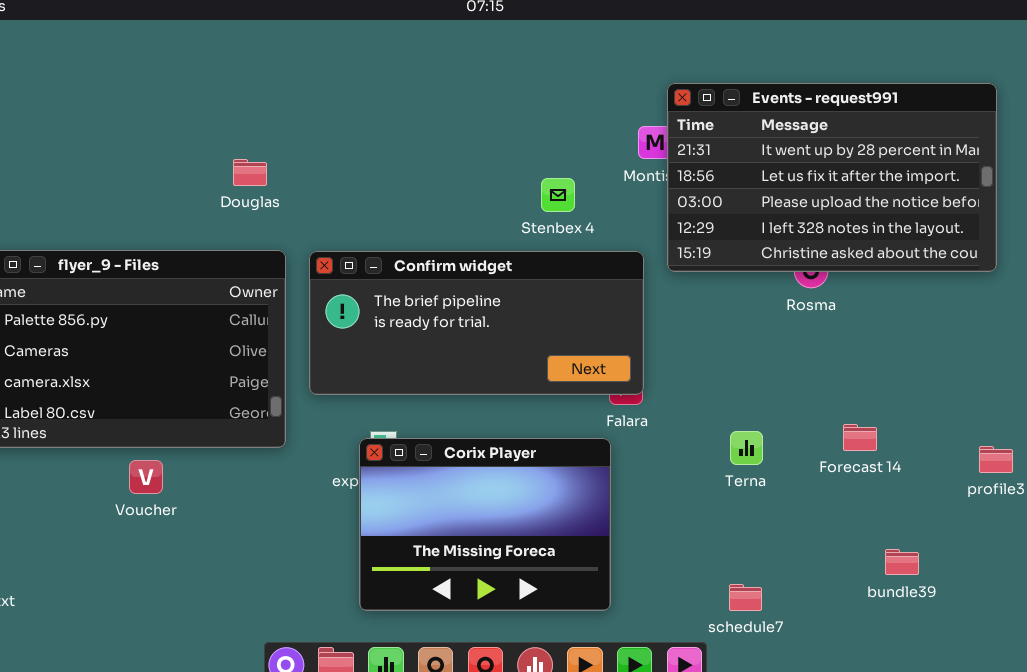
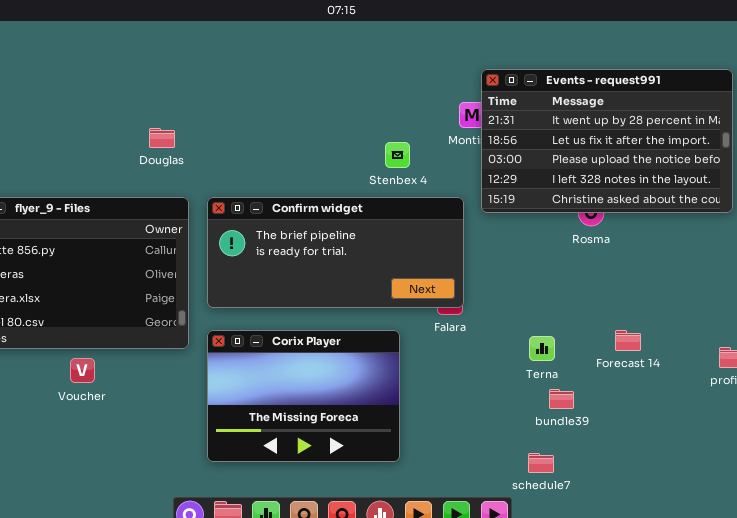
Corix Player: [359,438,611,611] -> [207,330,400,462], moved
bundle39: [885,549,919,575] -> [549,389,574,409], moved

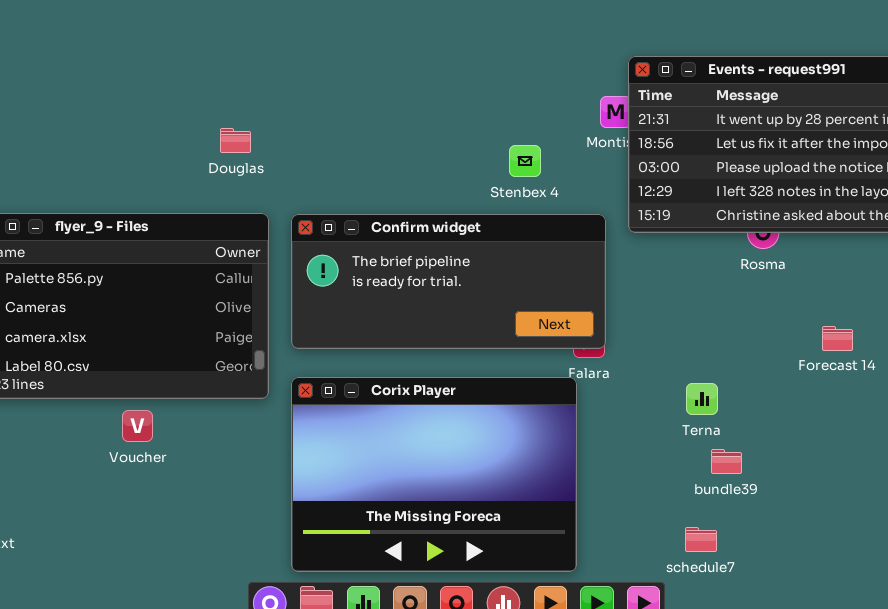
Corix Player: [207,330,400,462] -> [291,377,577,572], resized
Forecast 14: [615,330,641,351] -> [822,326,853,351], moved

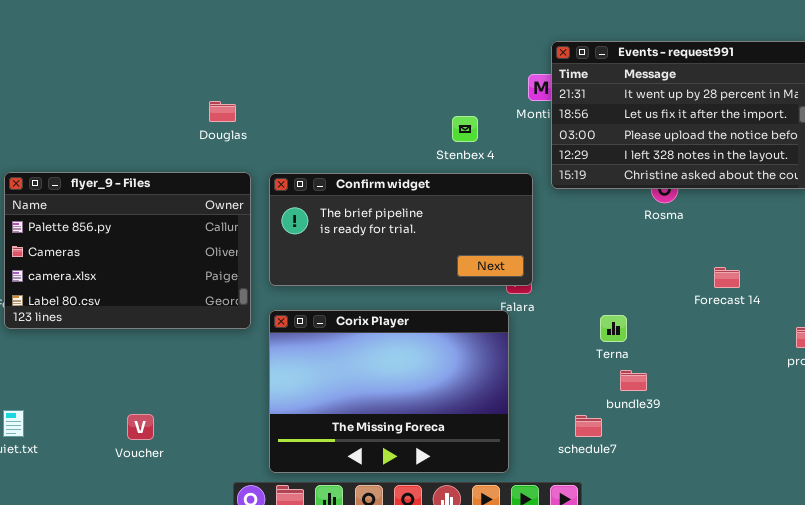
Voucher: [122,410,153,442] -> [127,414,154,440], moved
schedule7: [685,527,717,552] -> [575,415,602,437], moved

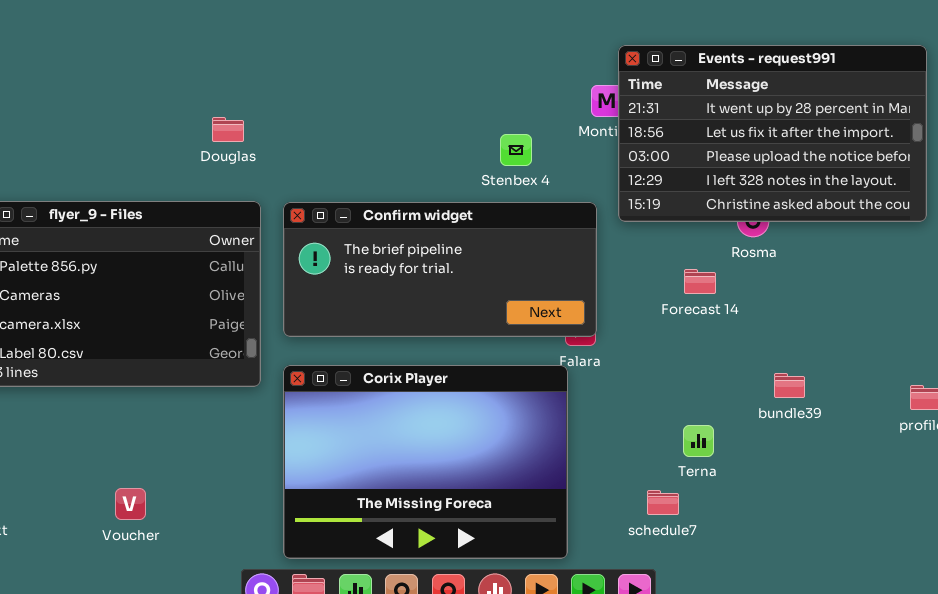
Forecast 14: [714,267,740,288] -> [684,269,716,294], moved
Terna: [600,315,627,342] -> [683,425,714,457], moved
bundle39: [620,370,647,391] -> [774,373,805,398], moved

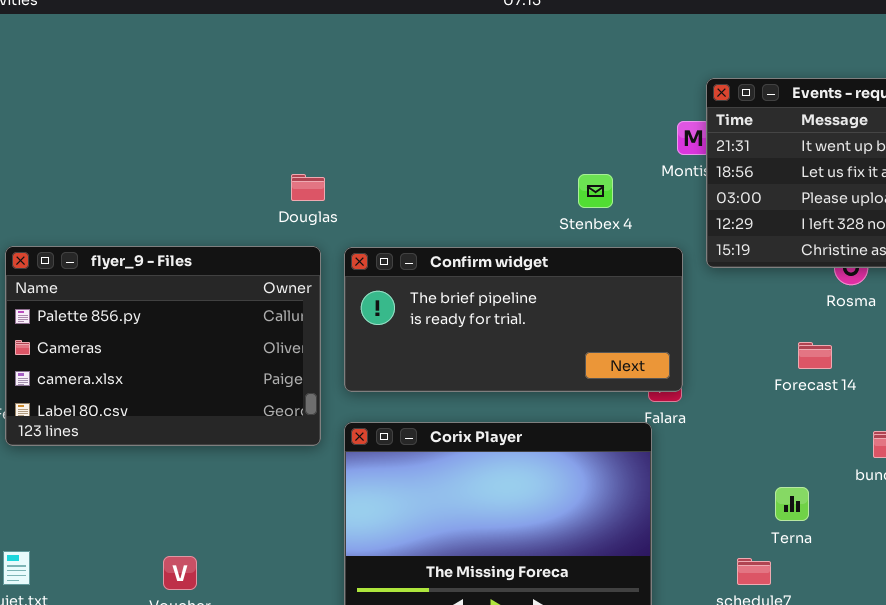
Douglas: [212,117,244,142] -> [291,174,325,201], moved
Forecast 14: [684,269,716,294] -> [798,342,832,369], moved

